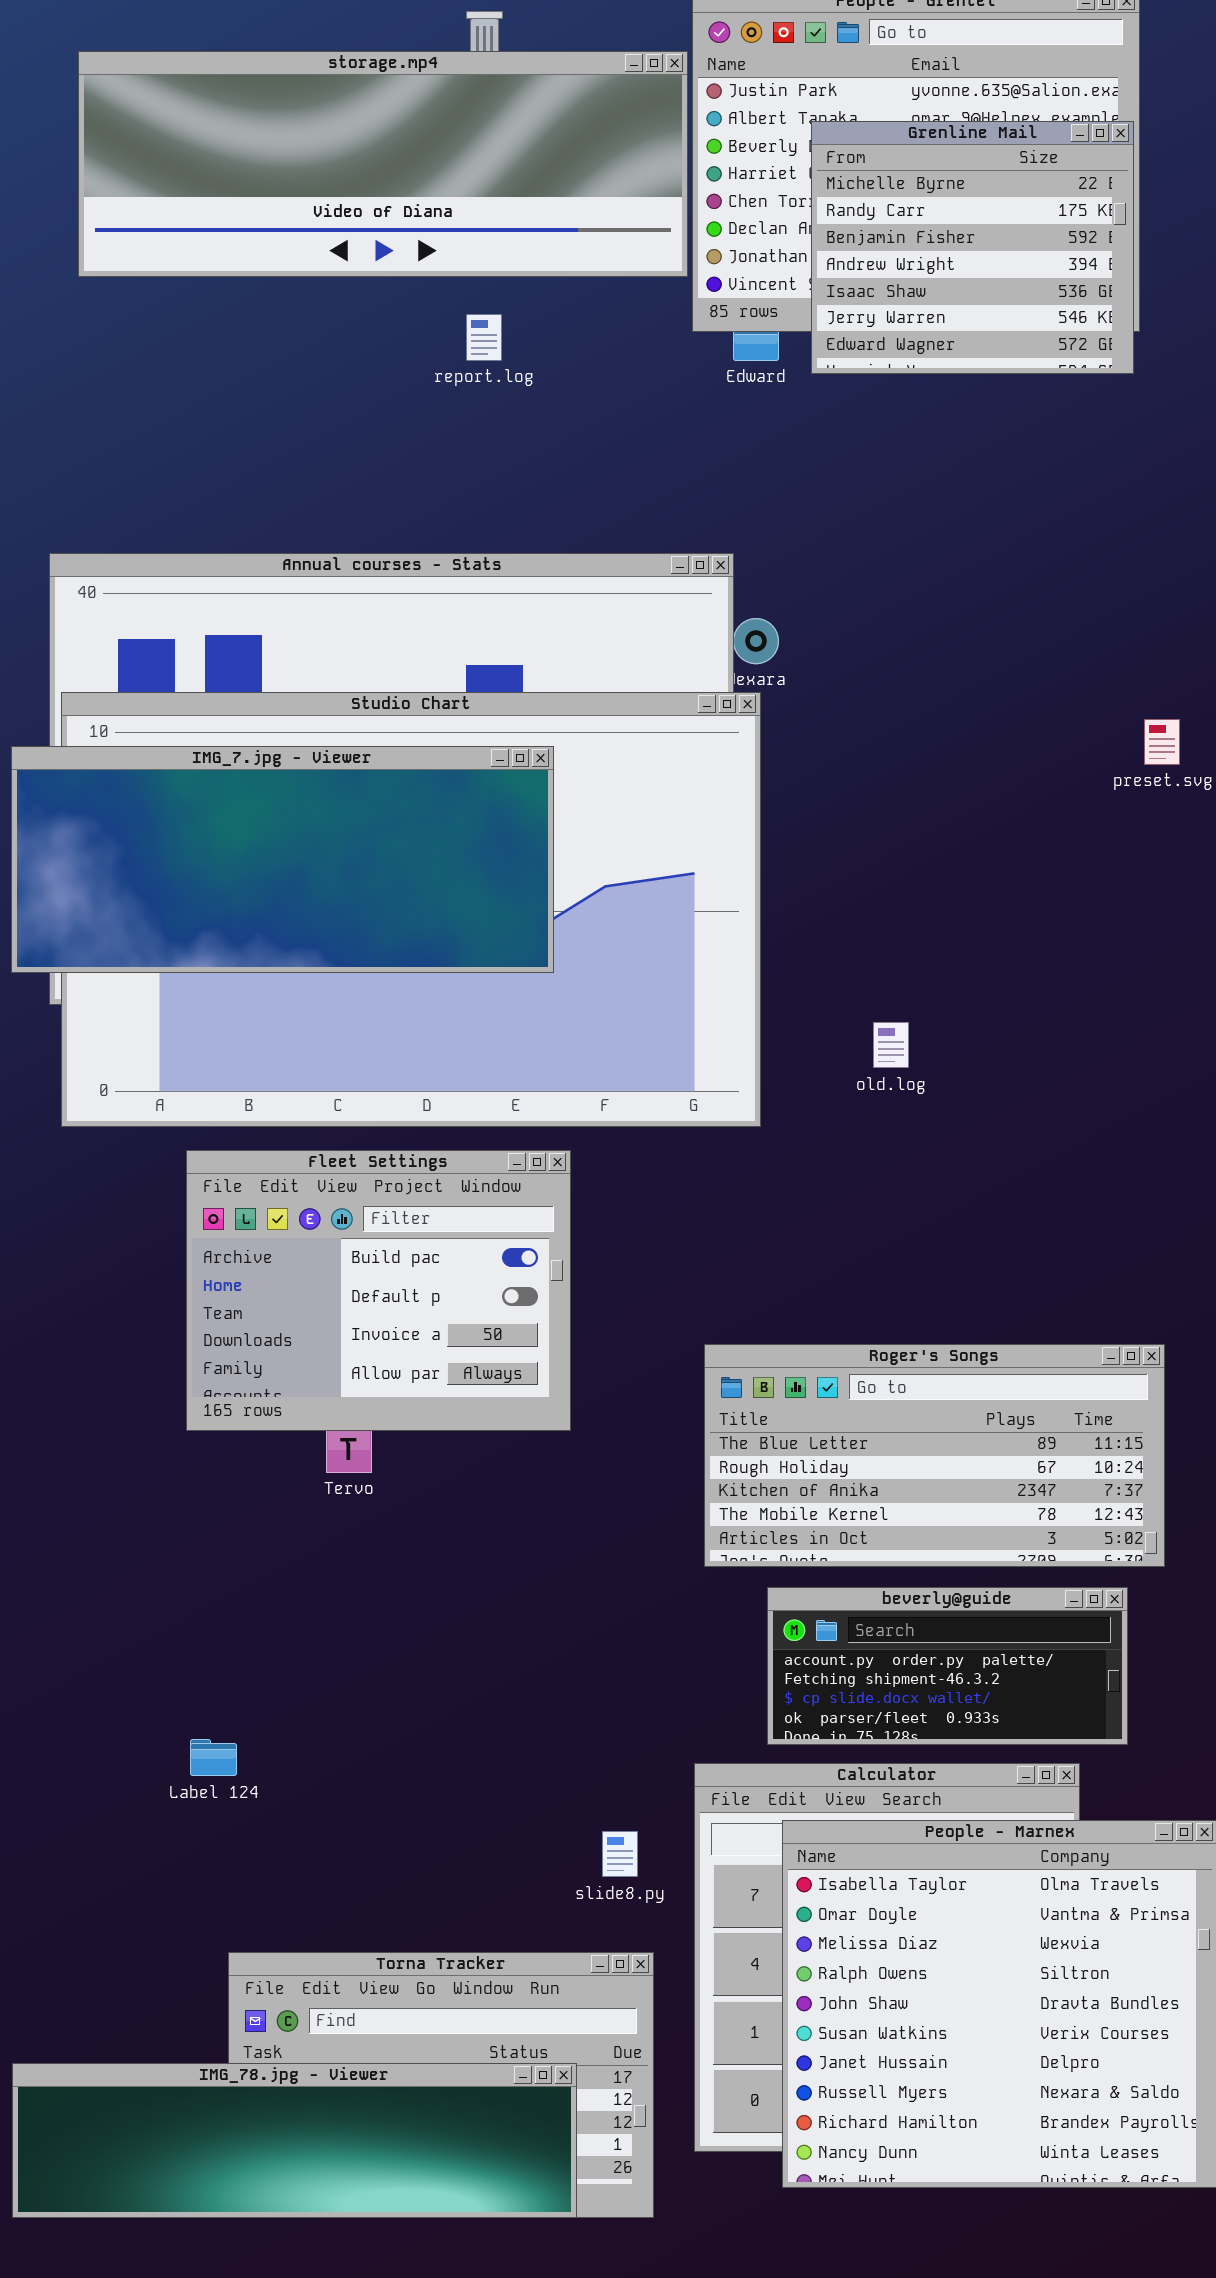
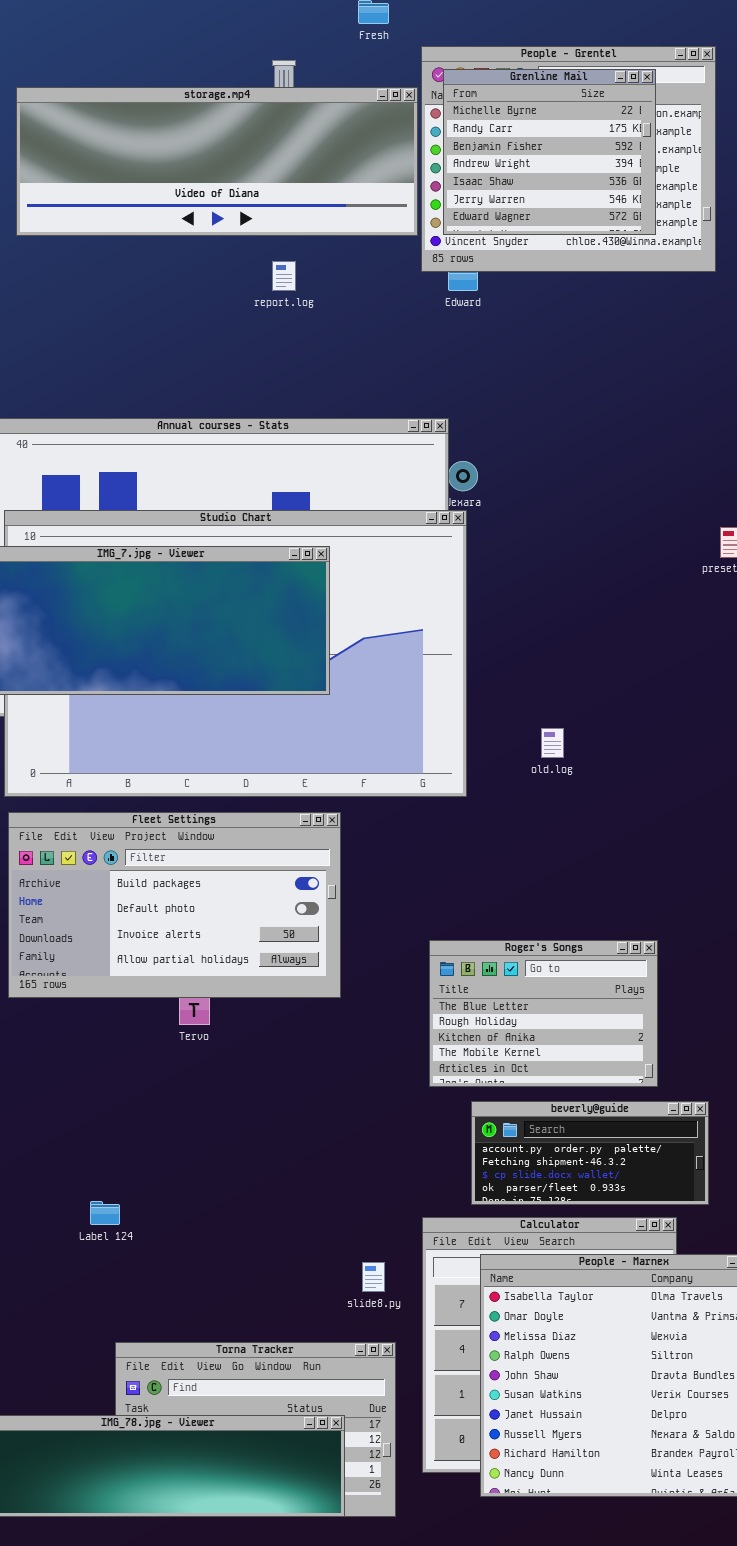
Grenline Mail: [811,121,1134,374] -> [443,69,656,235], moved
Fleet Settings: [186,1150,571,1431] -> [8,812,341,998], resized
Roger's Songs: [704,1344,1165,1567] -> [429,940,658,1087], resized

